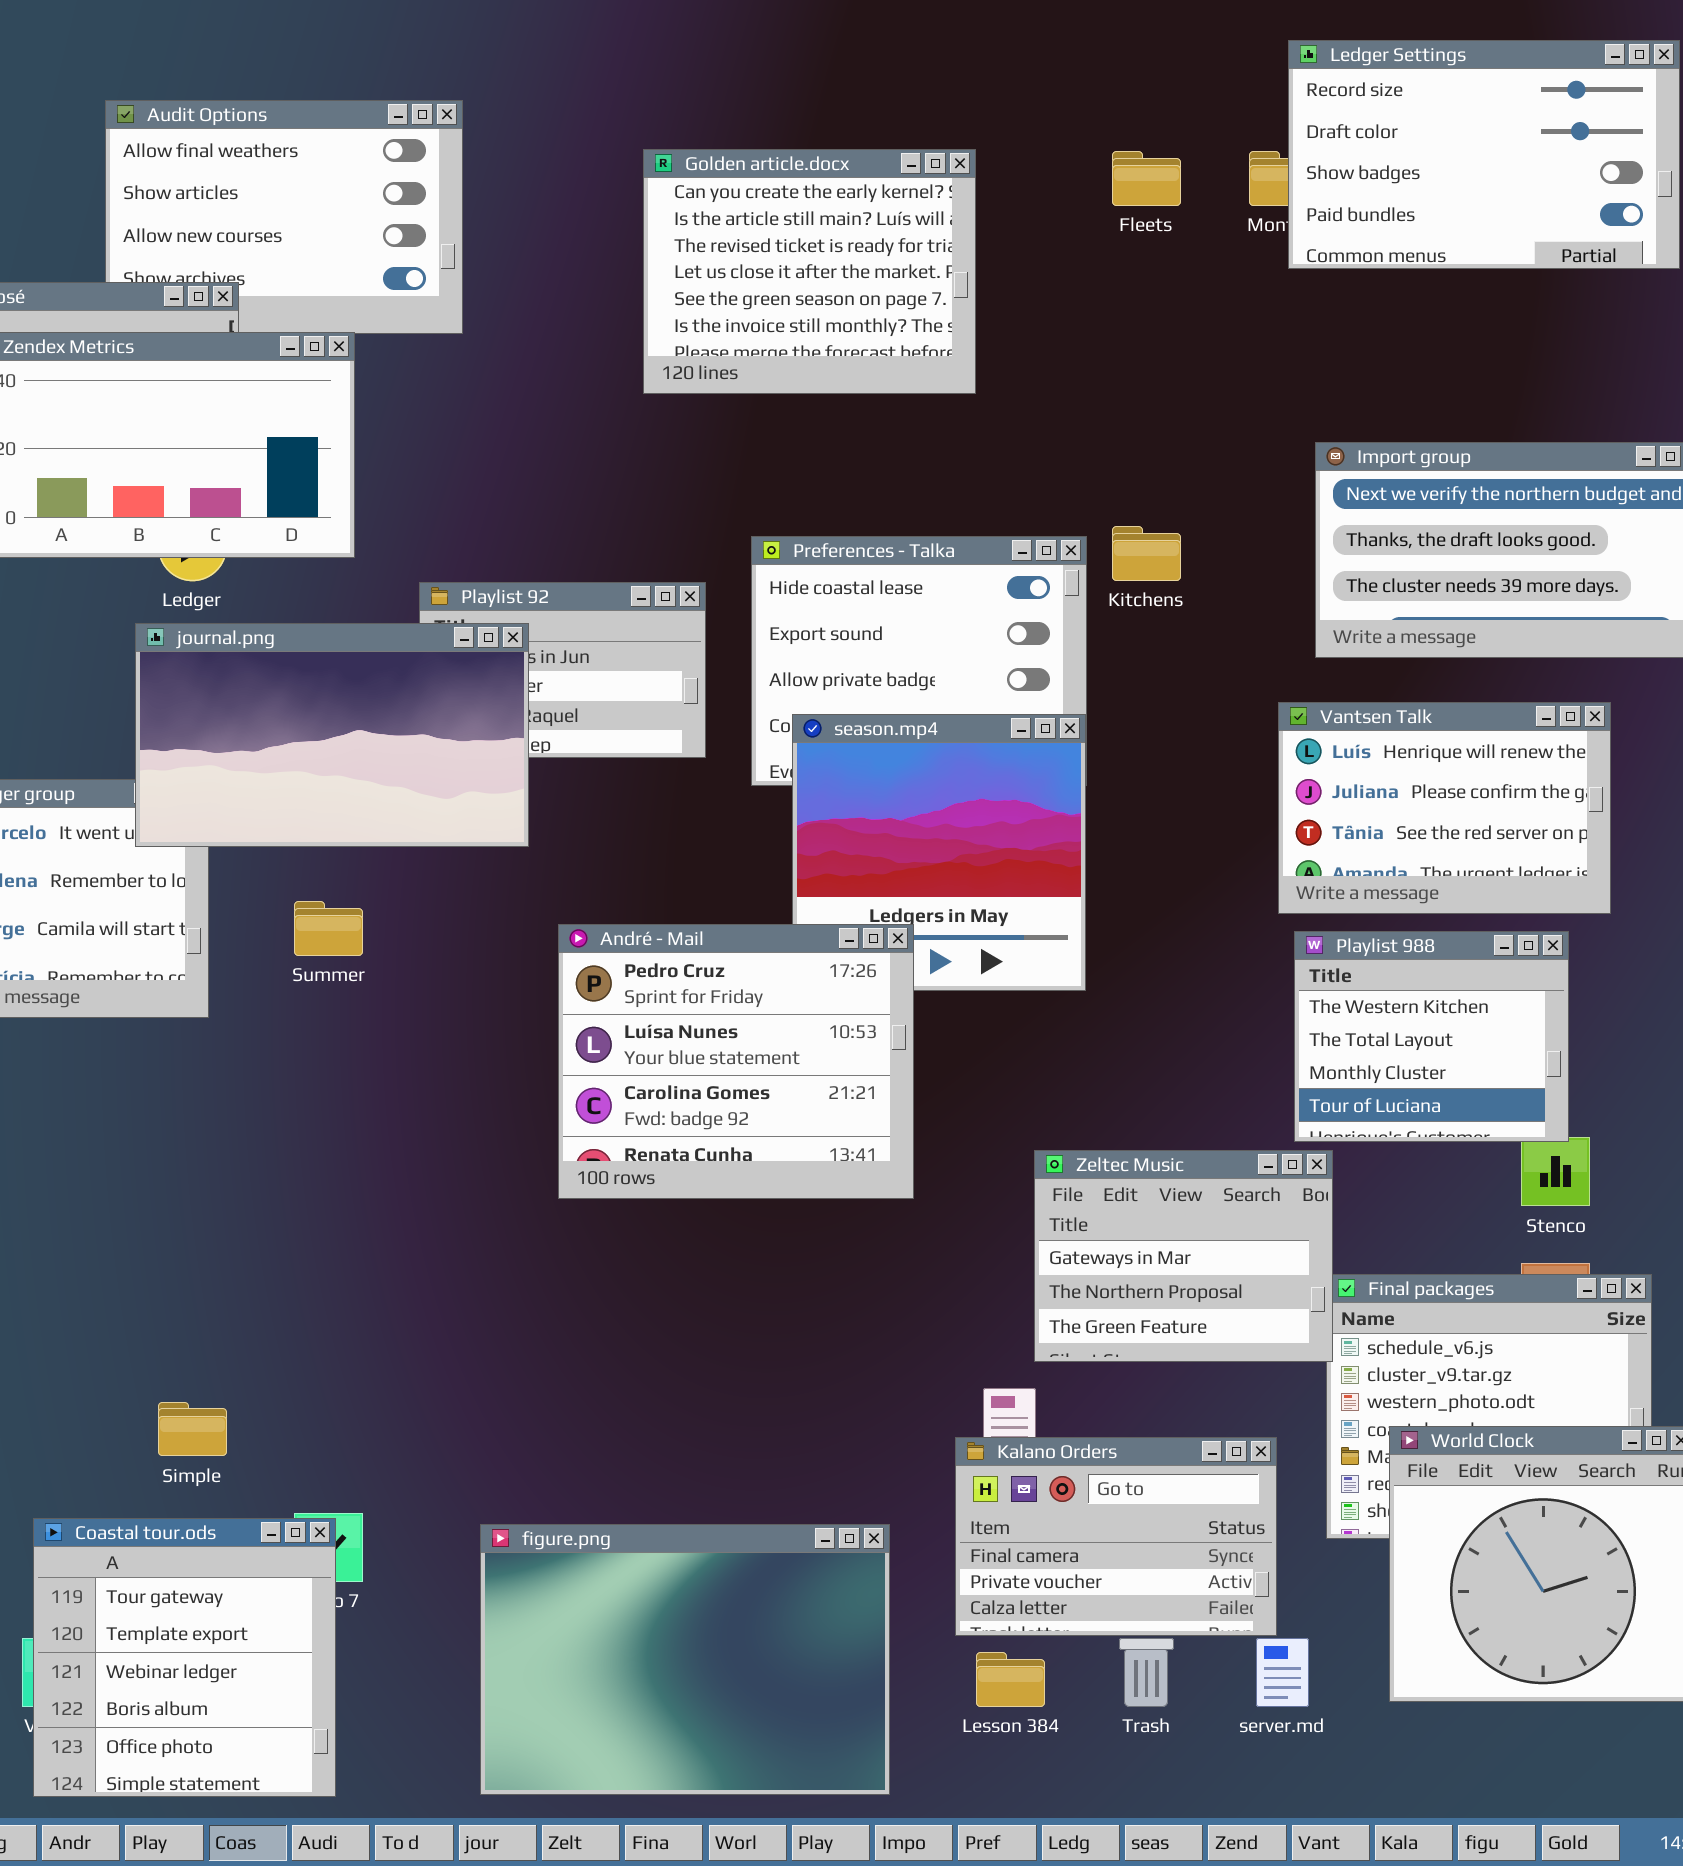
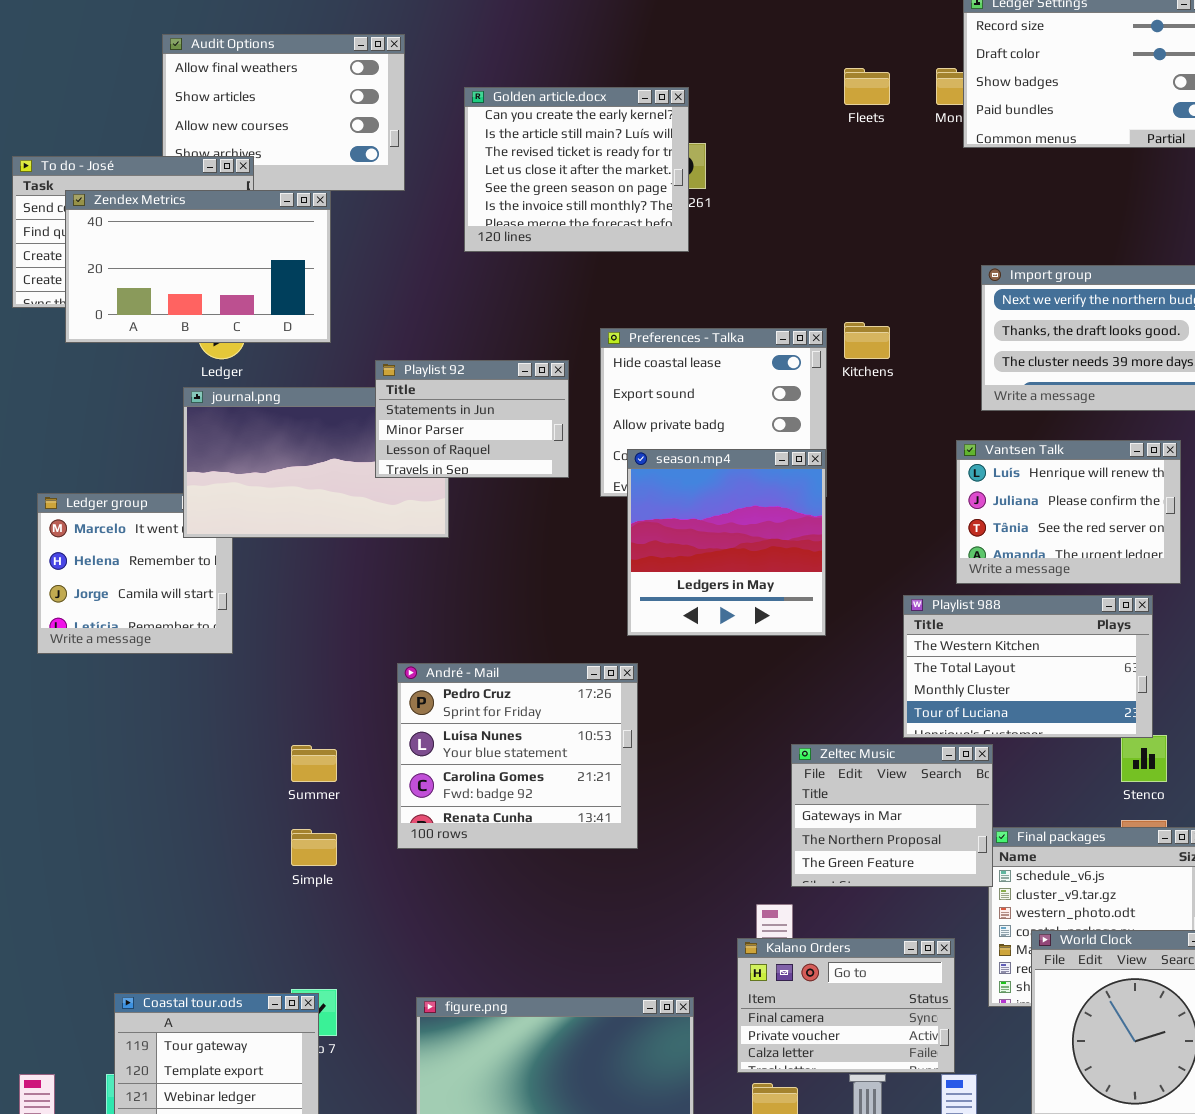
Golden article.docx: [643,149,976,394] -> [464,87,689,252], moved
Playlist 92: [419,582,706,758] -> [375,360,569,478], raised
Summer: [294,901,363,956] -> [291,745,337,782], moved
André - Mail: [558,924,914,1199] -> [397,663,638,849], moved
Playlist 988: [1294,931,1569,1142] -> [903,595,1153,738], resized
Simple: [158,1402,227,1456] -> [291,829,337,866], moved

